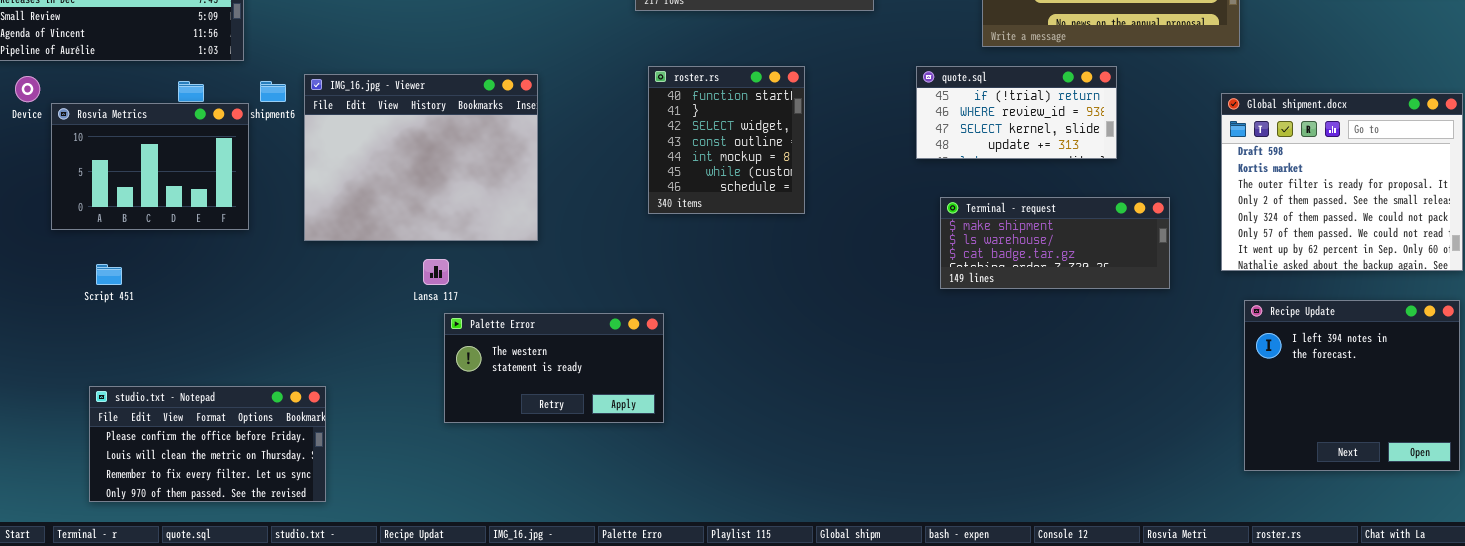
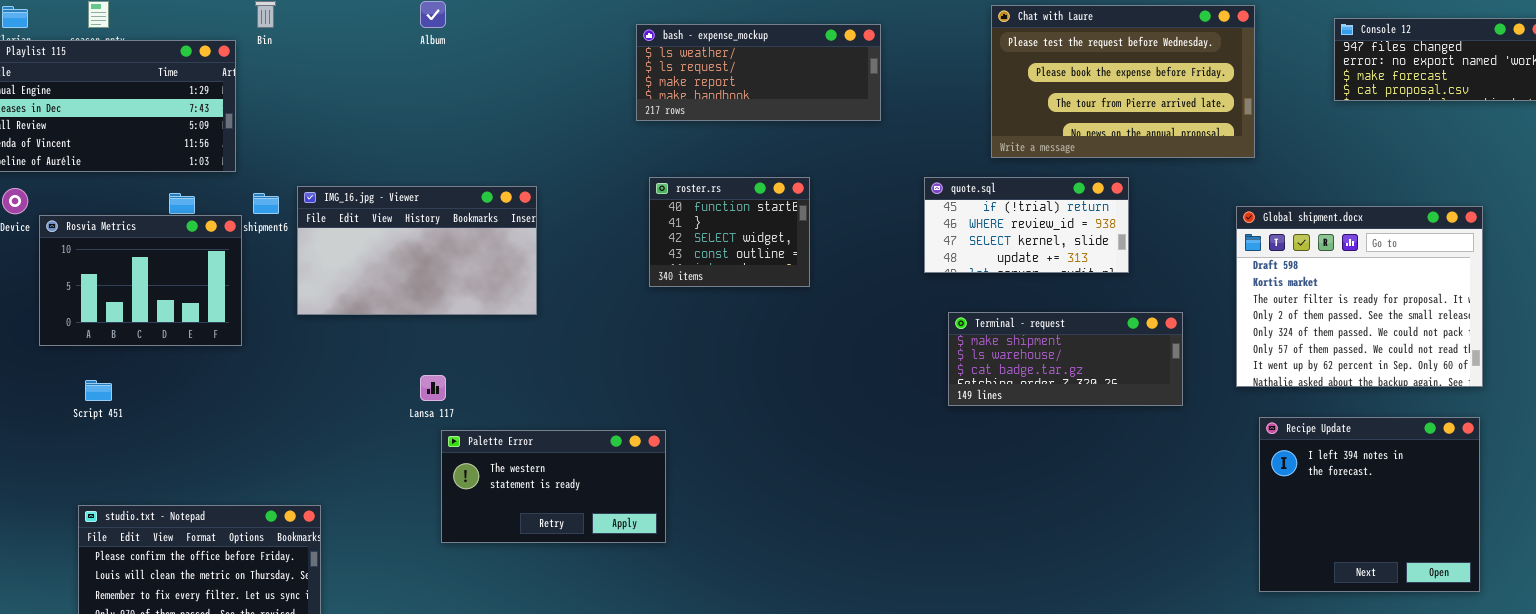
roster.rs: [648,66,805,214] -> [649,177,810,287], resized
IMG_16.jpg - Viewer: [304,74,538,241] -> [297,186,537,315], resized

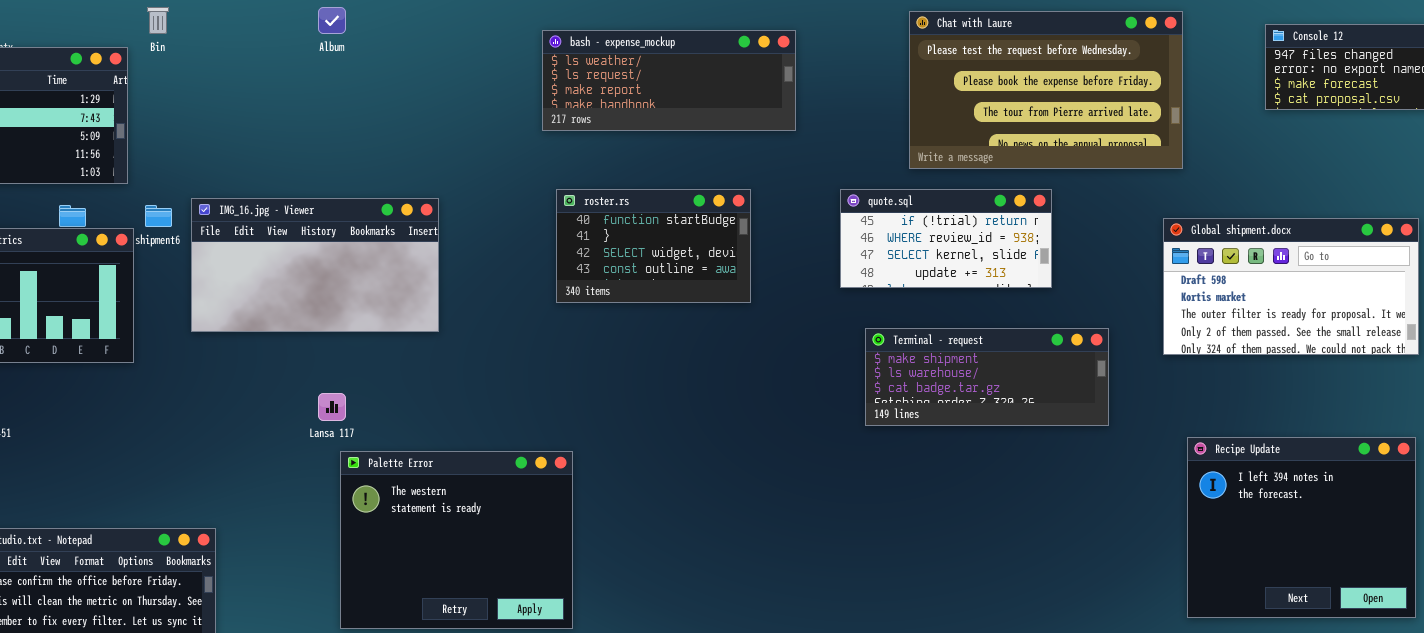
roster.rs: [649,177,810,287] -> [556,189,751,303], resized
Global shipment.docx: [1236,206,1483,387] -> [1163,218,1419,355], resized
Palette Error: [441,430,666,543] -> [340,451,573,629], resized

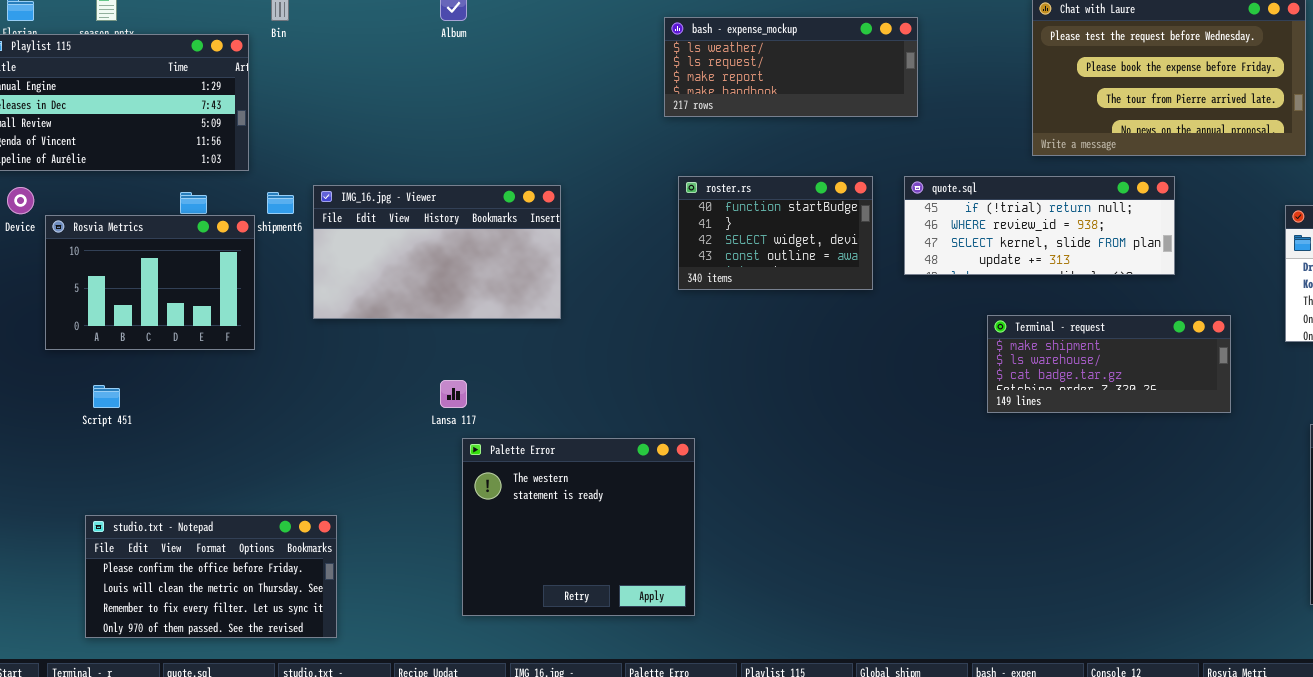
quote.sql: [840,189,1052,288] -> [904,176,1175,275], resized

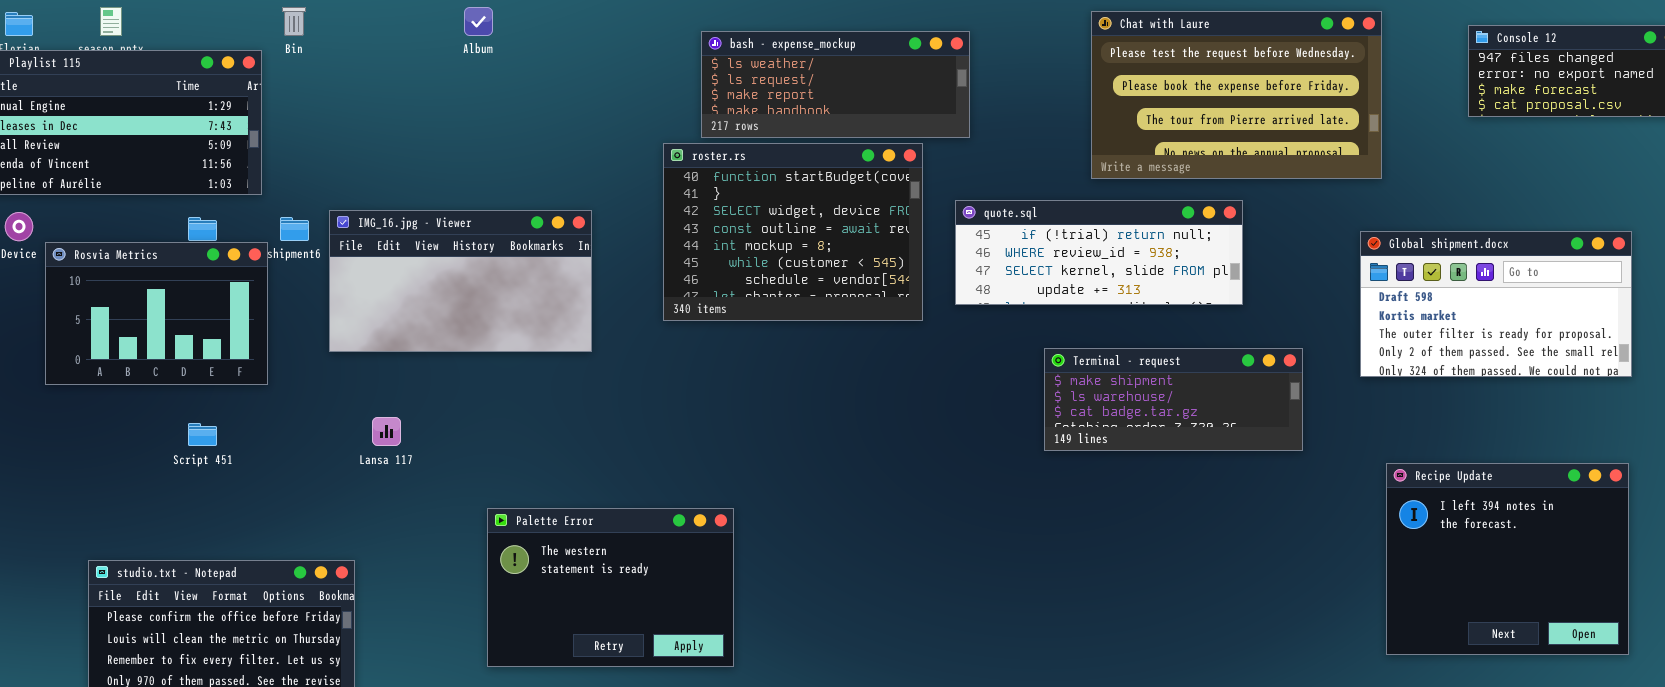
roster.rs: [678,176,873,290] -> [663,143,923,321], resized
Lansa 117: [440,380,467,408] -> [372,417,401,446], moved
Script 451: [93,385,120,408] -> [188,423,217,446], moved
Palette Error: [462,438,695,616] -> [487,508,734,667], resized

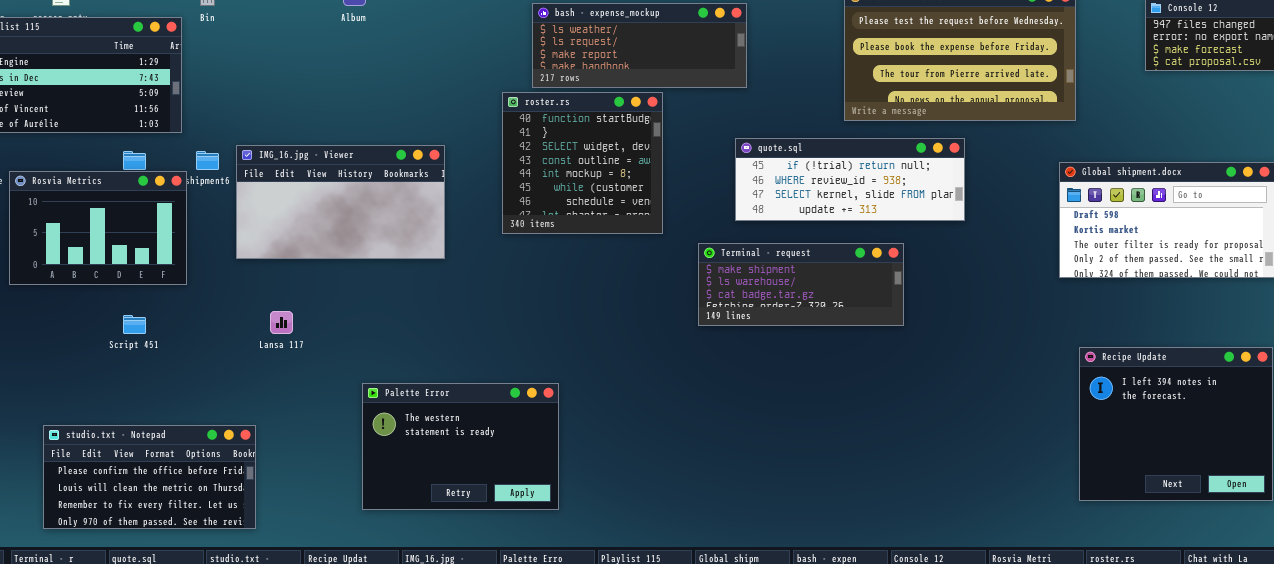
roster.rs: [663,143,923,321] -> [502,92,663,234], resized
Terminal - request: [1044,348,1303,451] -> [698,243,904,326], moved

